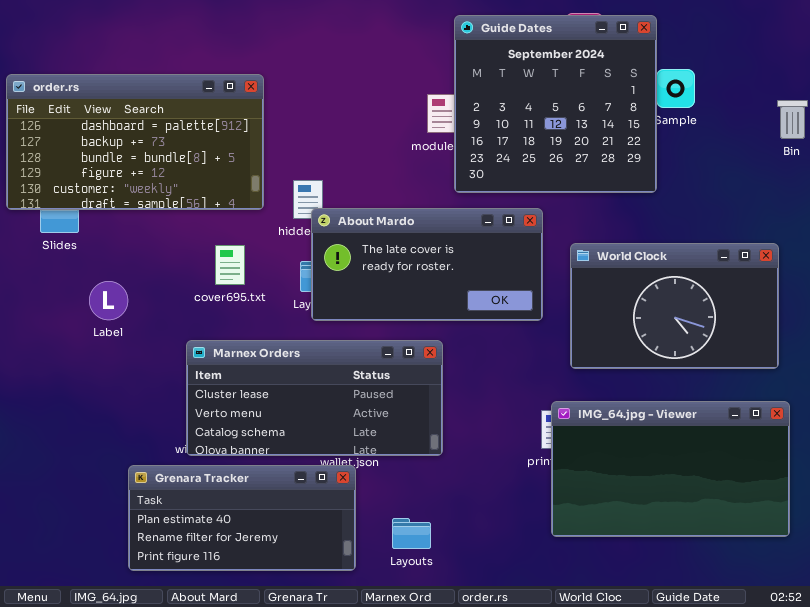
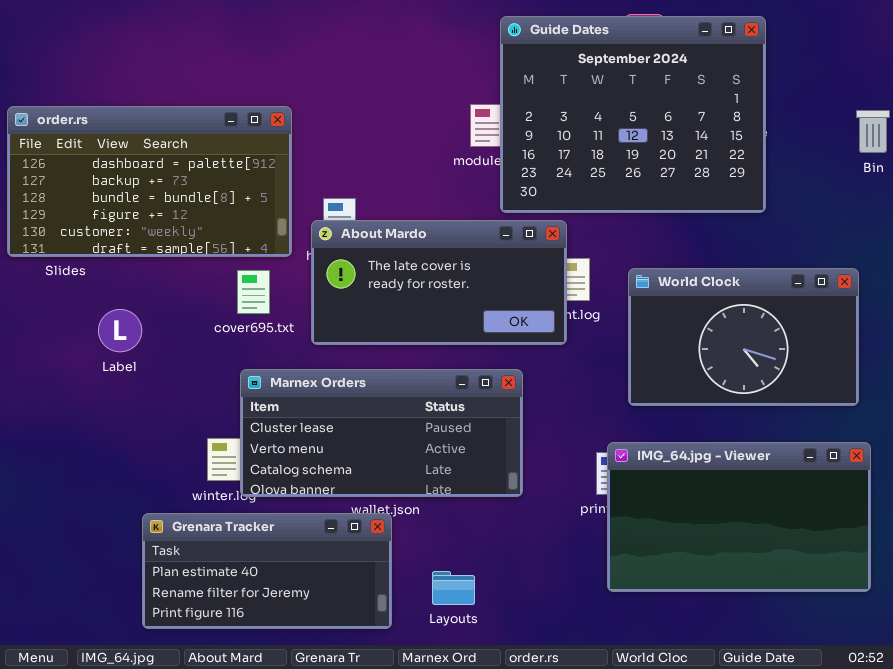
Guide Dates: [454,15,657,193] -> [500,16,766,213], resized
order.rs: [6,74,264,210] -> [7,106,292,257], moved
About Mardo: [311,208,543,321] -> [311,220,567,345], moved
Marnex Orders: [186,340,443,456] -> [240,369,523,497], moved

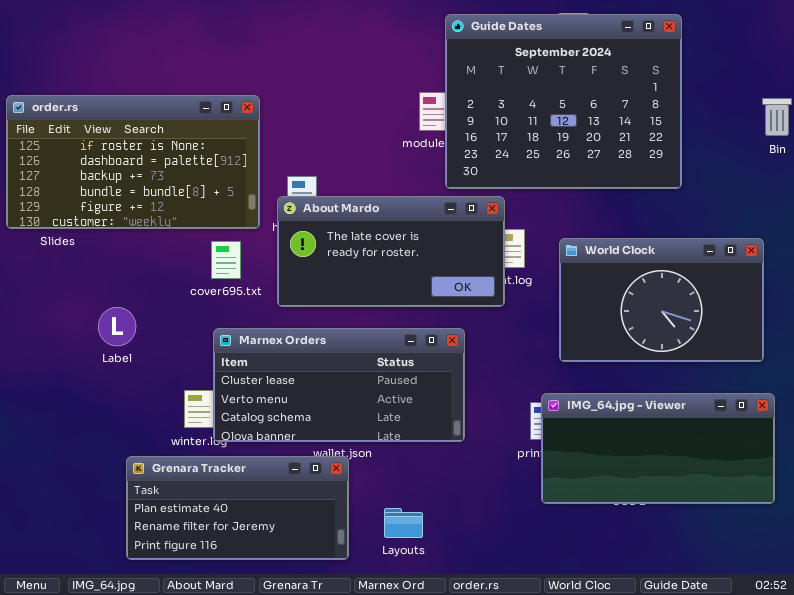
order.rs: [7,106,292,257] -> [6,95,260,229], scrolled up 1 row
Label: [98,309,142,352] -> [98,307,136,346], moved
IMG_64.jpg - Viewer: [607,442,871,592] -> [541,393,775,504], resized

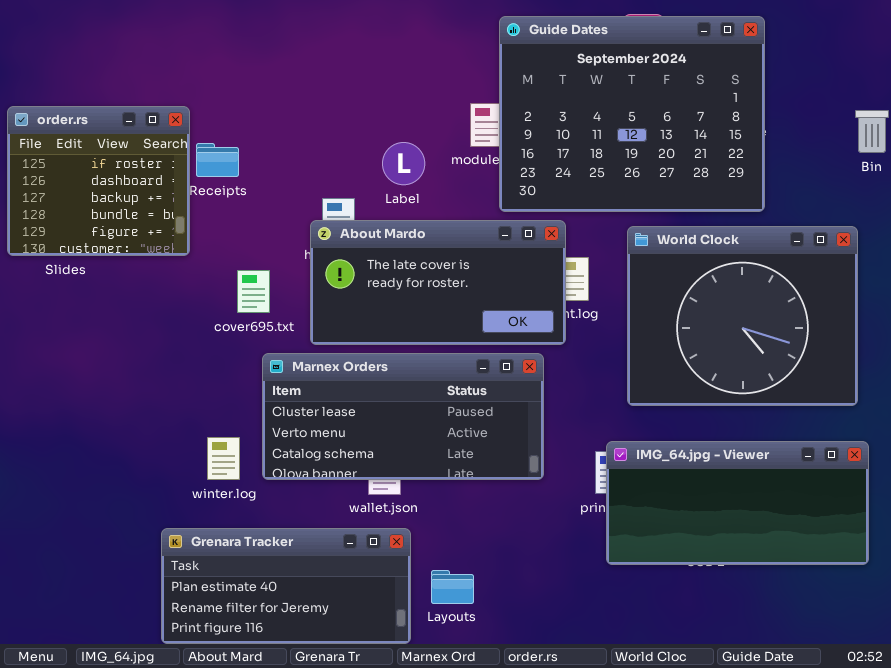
order.rs: [6,95,260,229] -> [7,106,190,256], resized
World Clock: [559,238,764,362] -> [627,226,858,406], resized
Label: [98,307,136,346] -> [382,142,425,185], moved
Marnex Orders: [213,328,465,442] -> [262,353,544,480], moved
Grenara Tracker: [126,456,349,560] -> [161,528,411,644], moved

